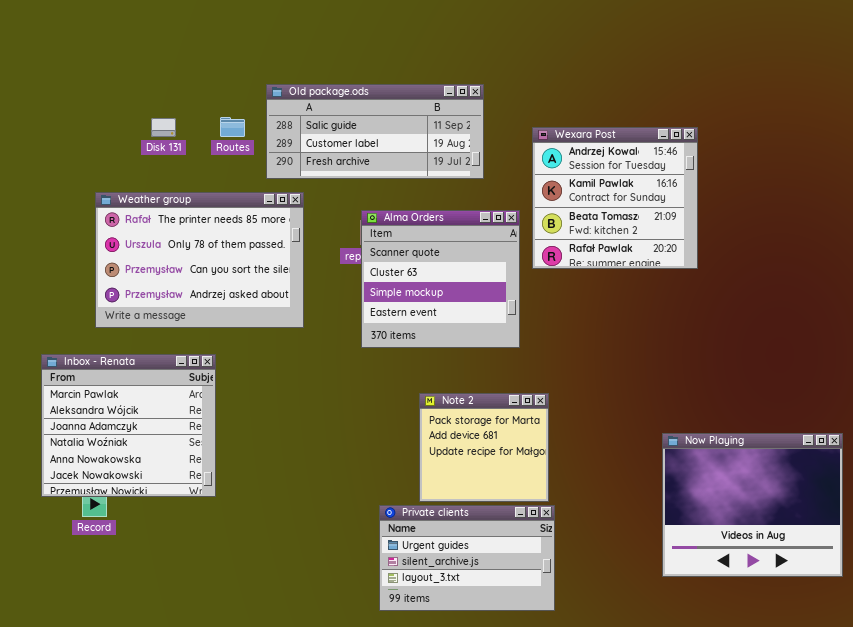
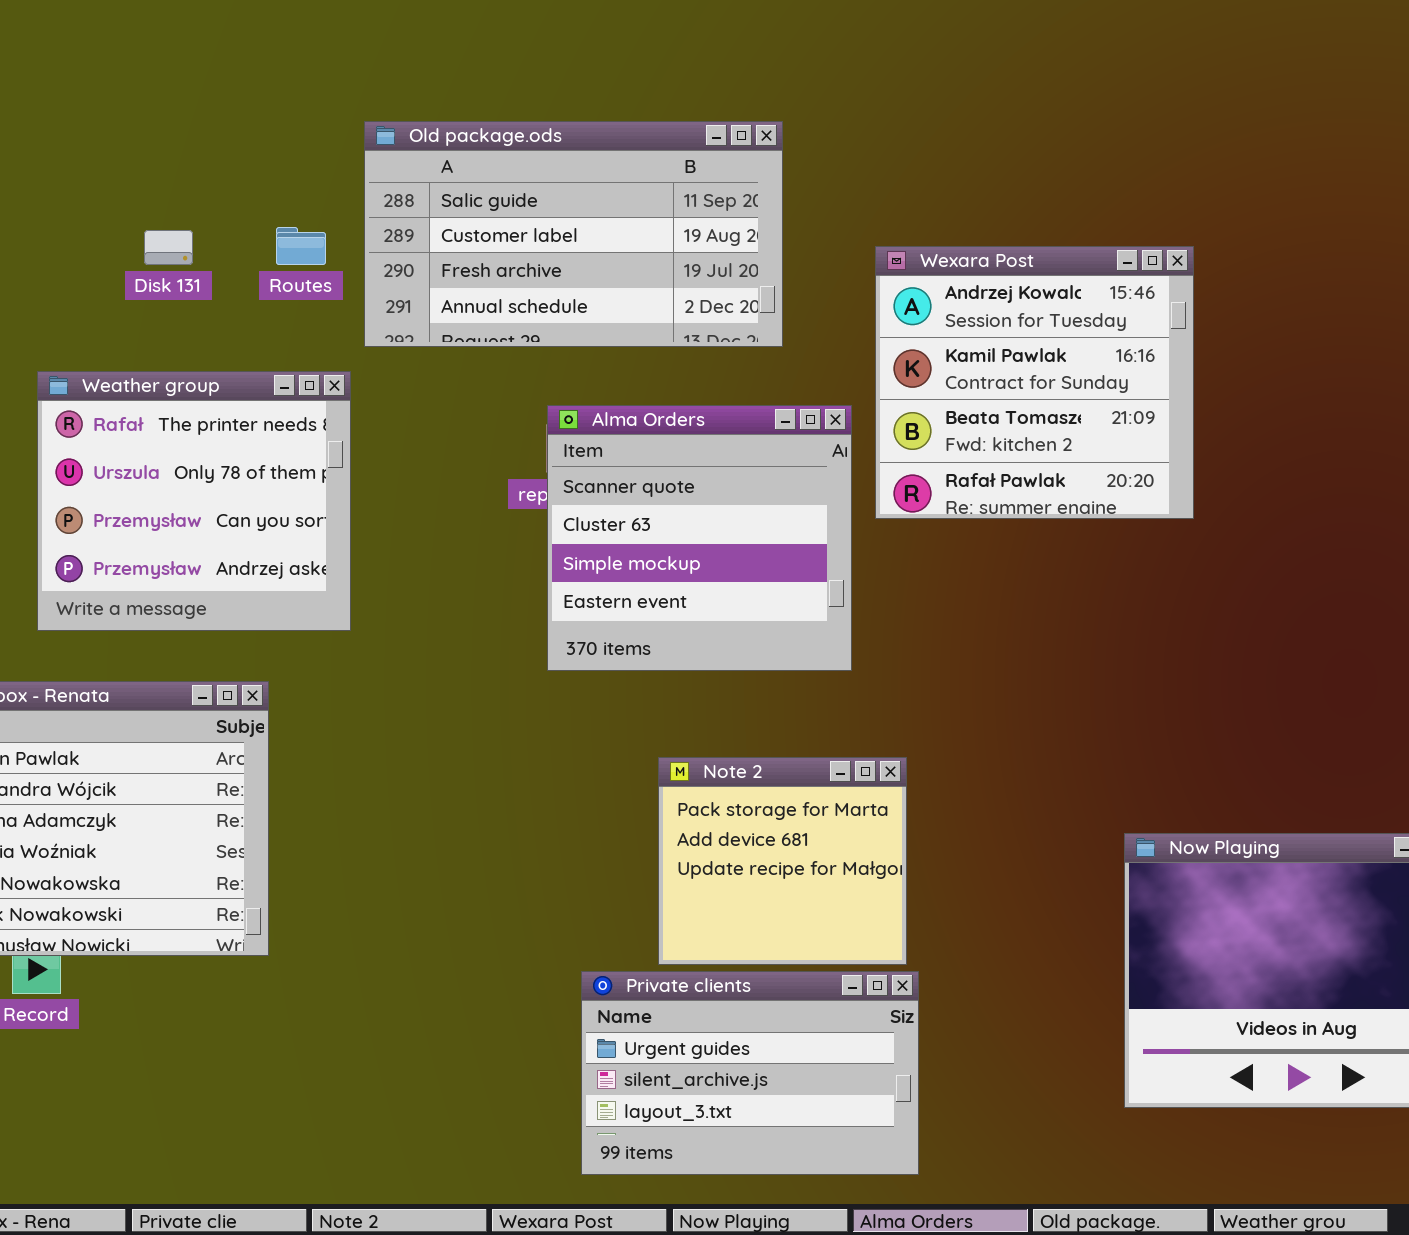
Old package.ods: [266,84,484,179] -> [364,121,783,347], resized
Weather group: [95,192,304,328] -> [37,371,351,631], resized

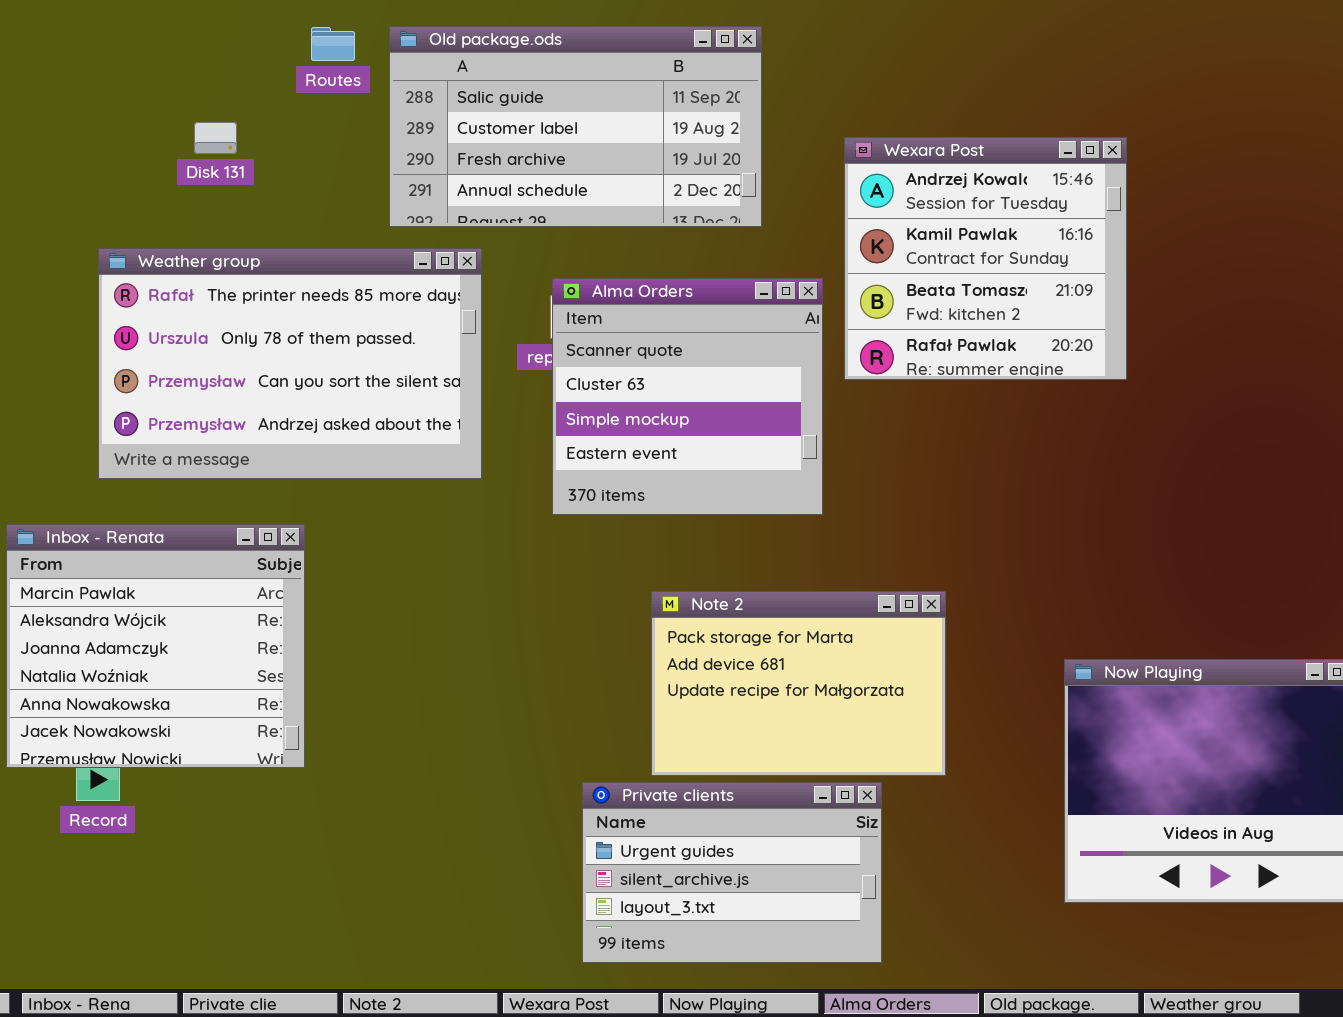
Routes: [276,227,326,265] -> [311,27,355,61], moved
Weather group: [37,371,351,631] -> [98,248,482,479], resized
Note 2: [658,757,907,965] -> [651,591,946,776], resized

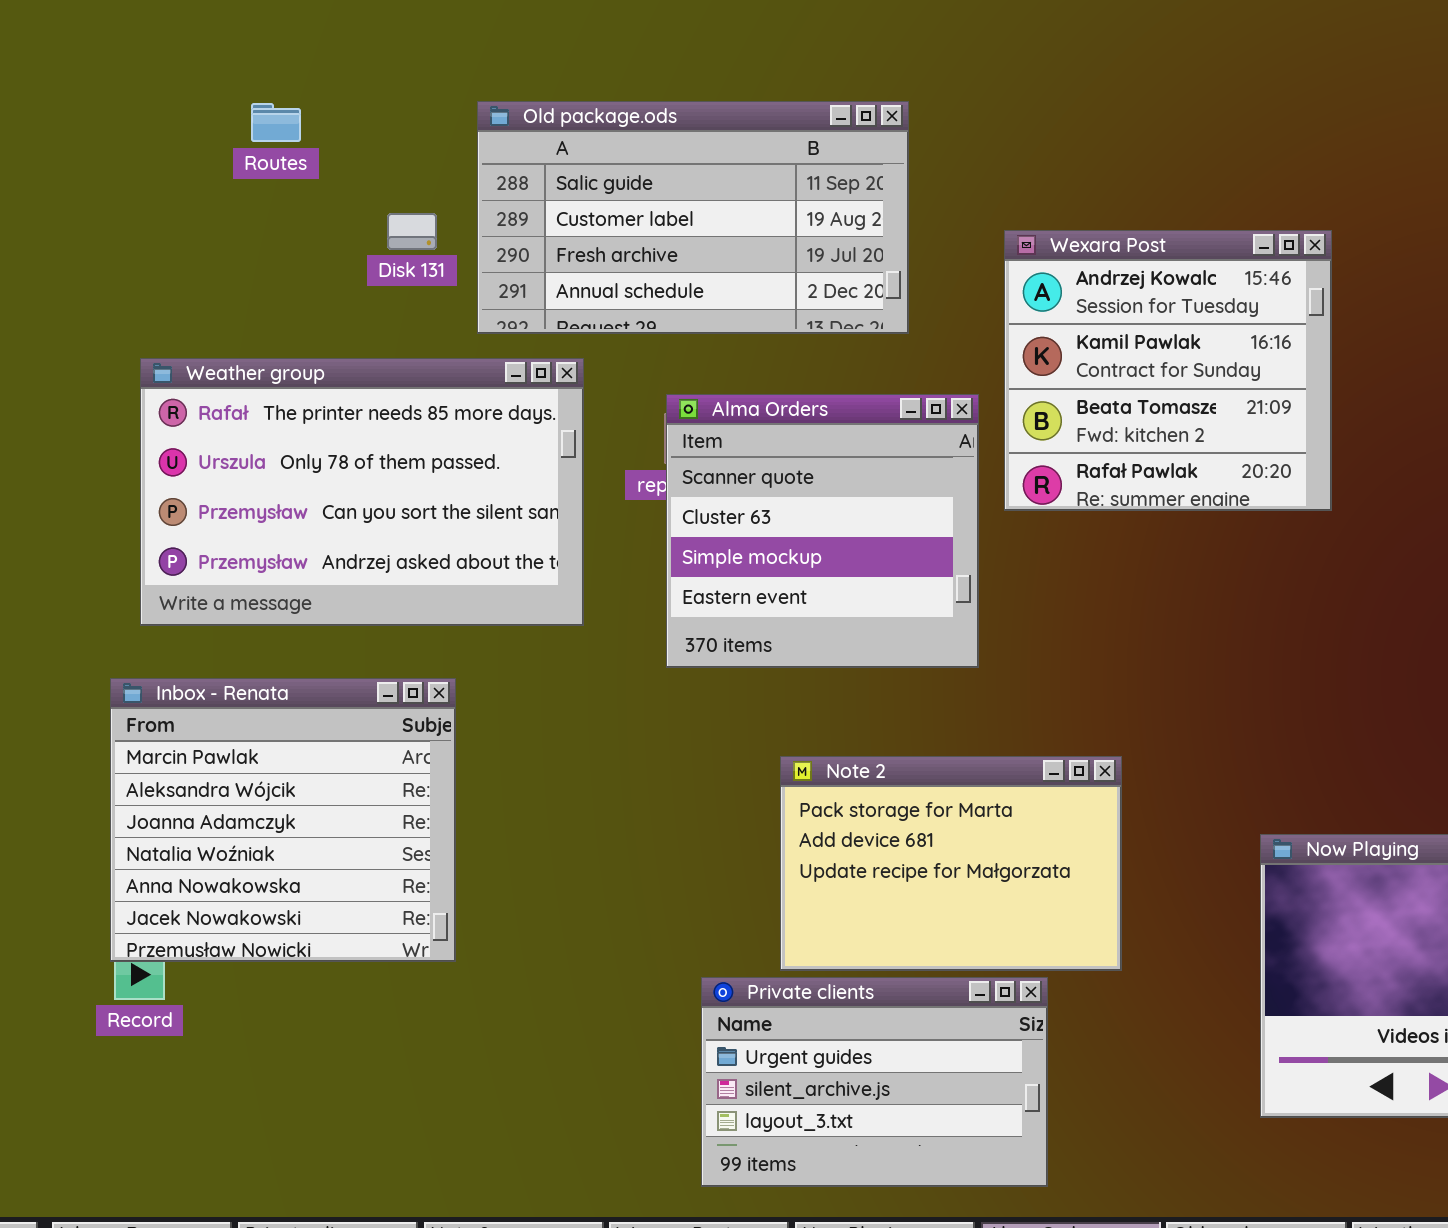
Routes: [311,27,355,61] -> [251,103,301,142], moved
Disk 131: [194,122,237,154] -> [387,213,437,250], moved
Inbox - Renata: [6,524,305,768] -> [110,678,456,962], moved

